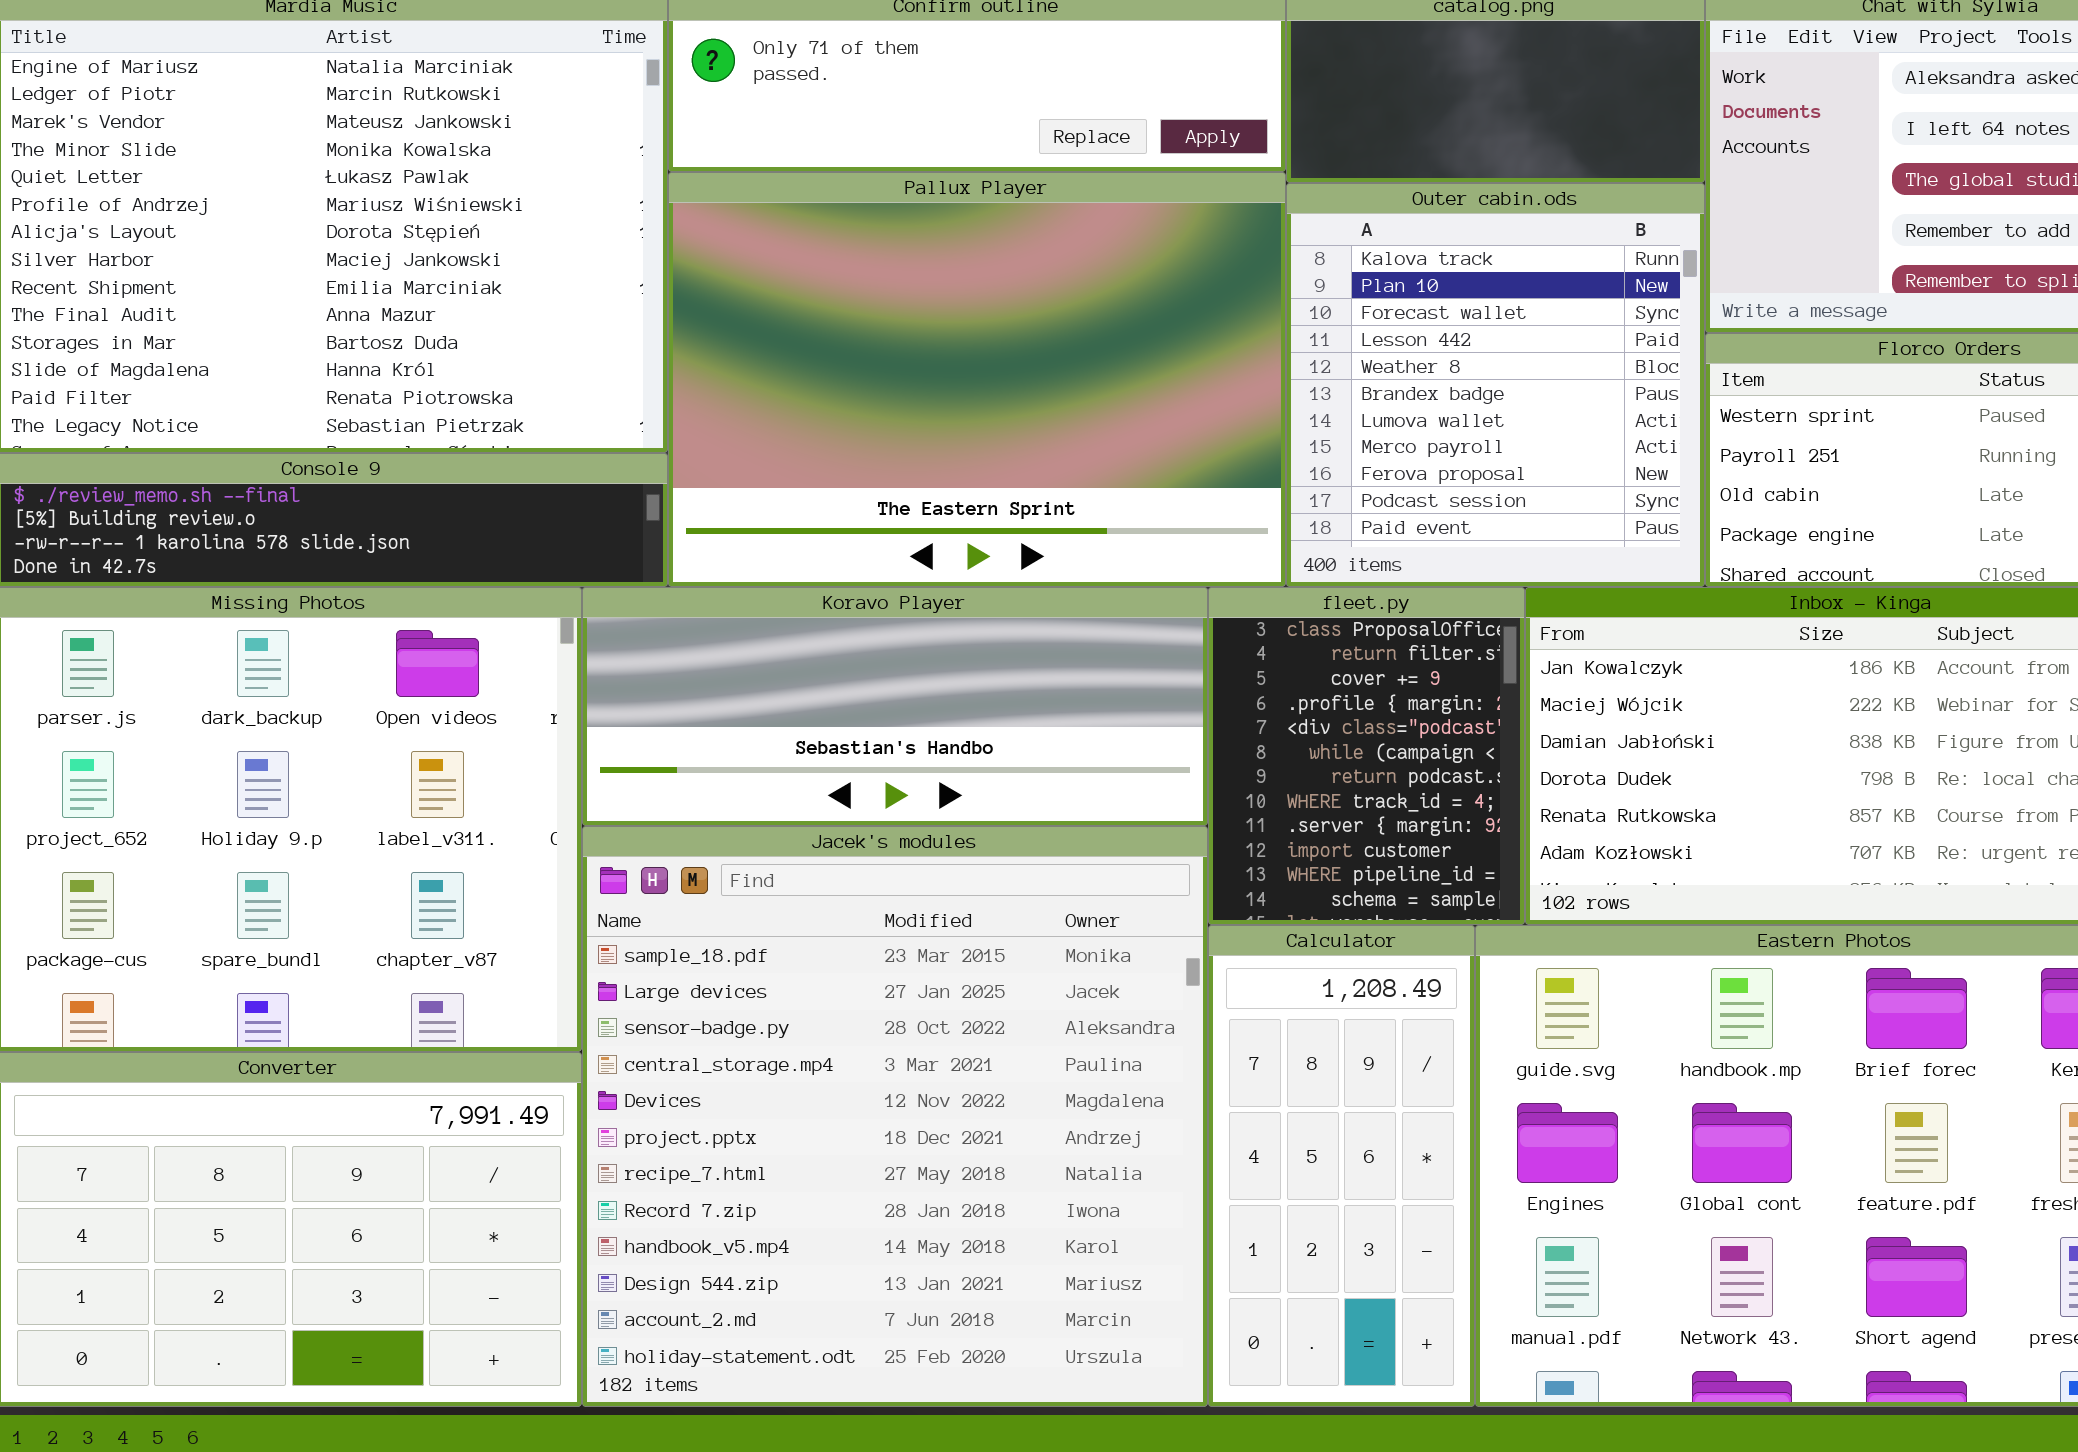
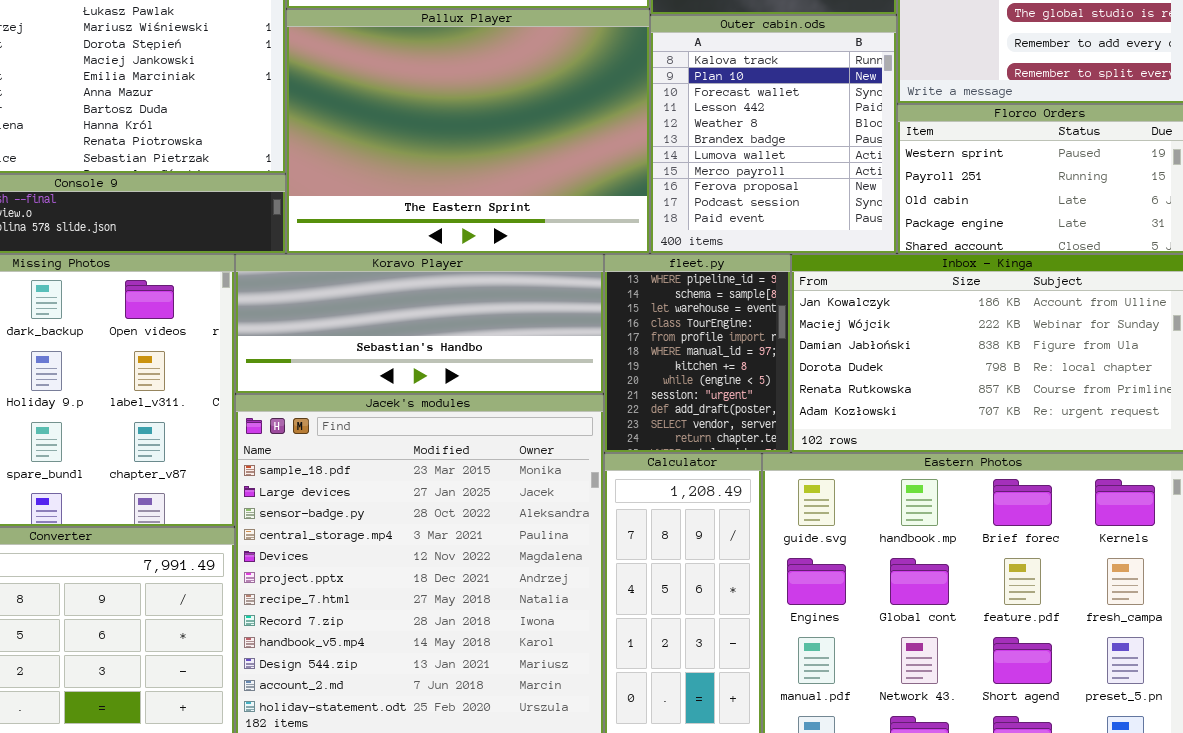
fleet.py: [1208,587,1525,925] -> [604,254,791,453], scrolled down 10 rows

